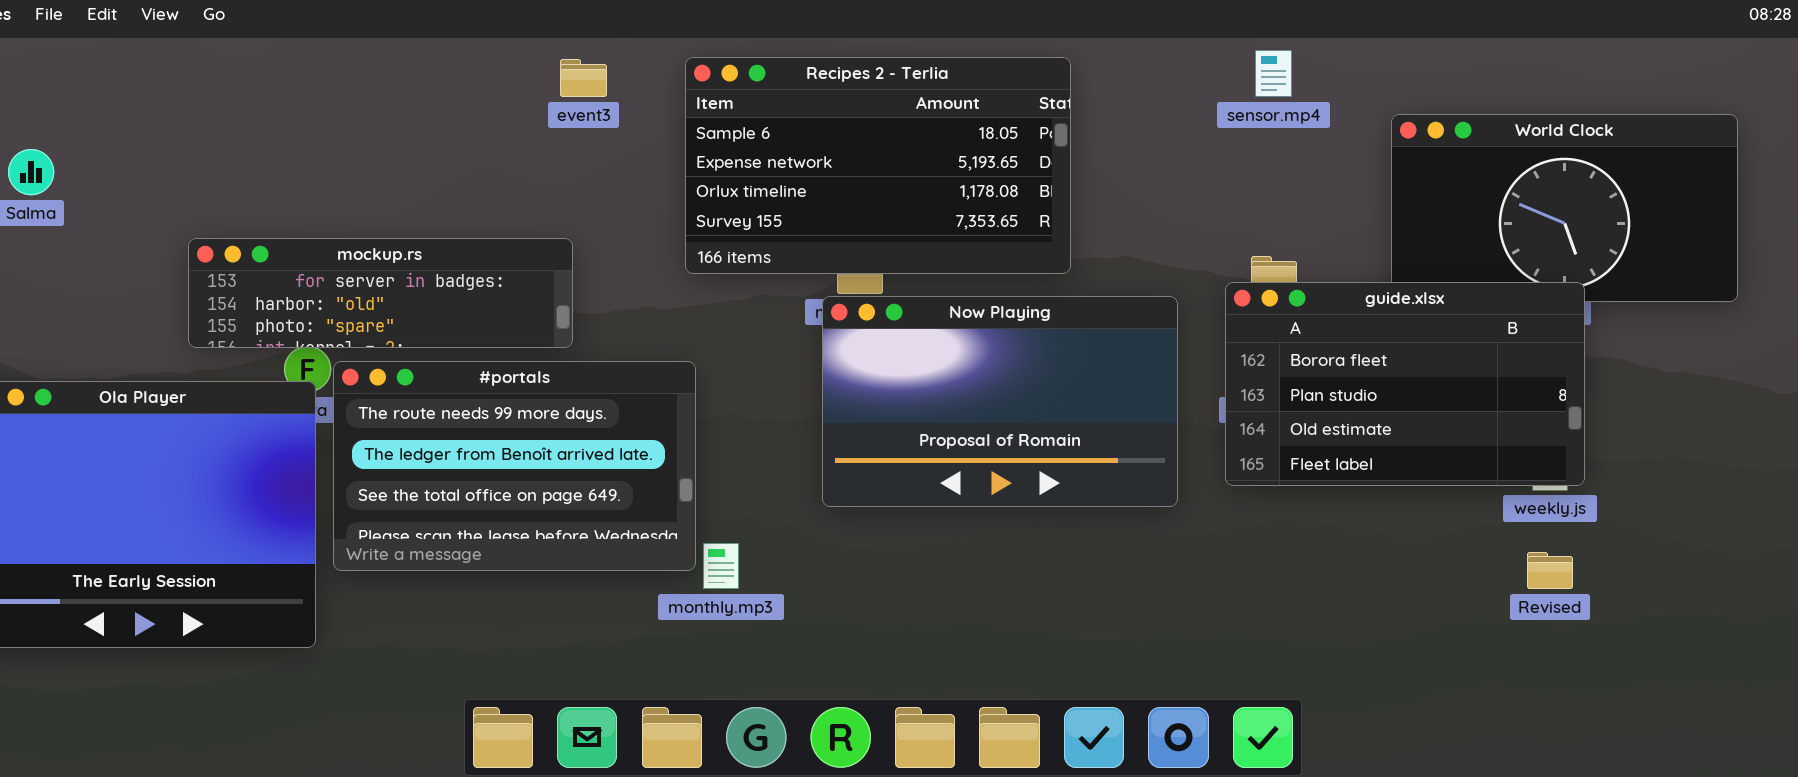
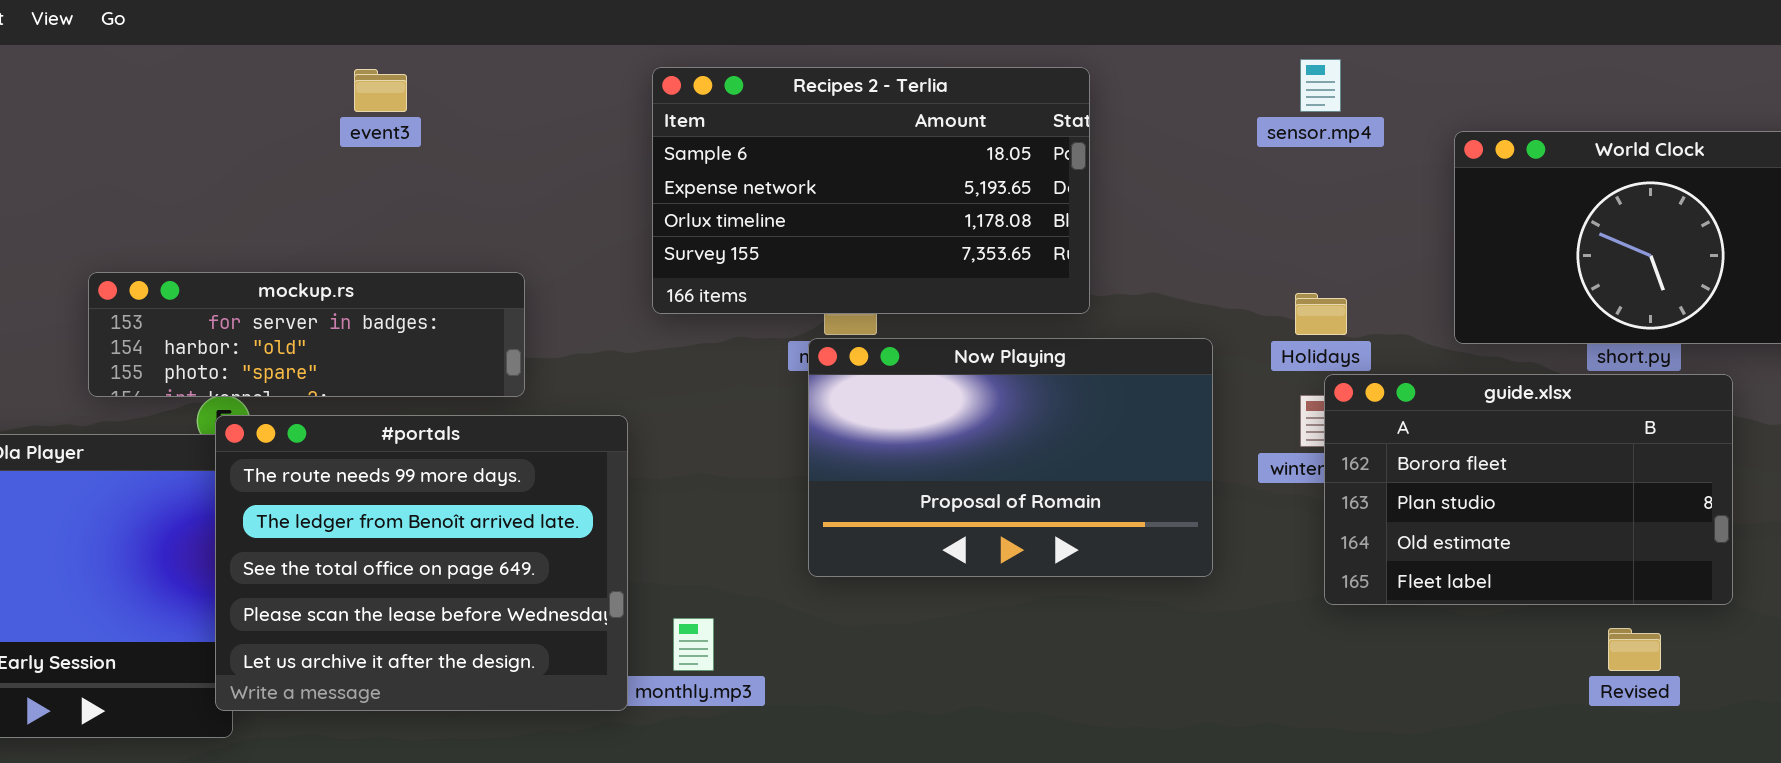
event3: [560,59,607,97] -> [354,69,407,112], moved
guide.xlsx: [1225,282,1585,486] -> [1324,374,1733,605], moved
#portals: [333,361,696,571] -> [215,415,628,711], moved, resized

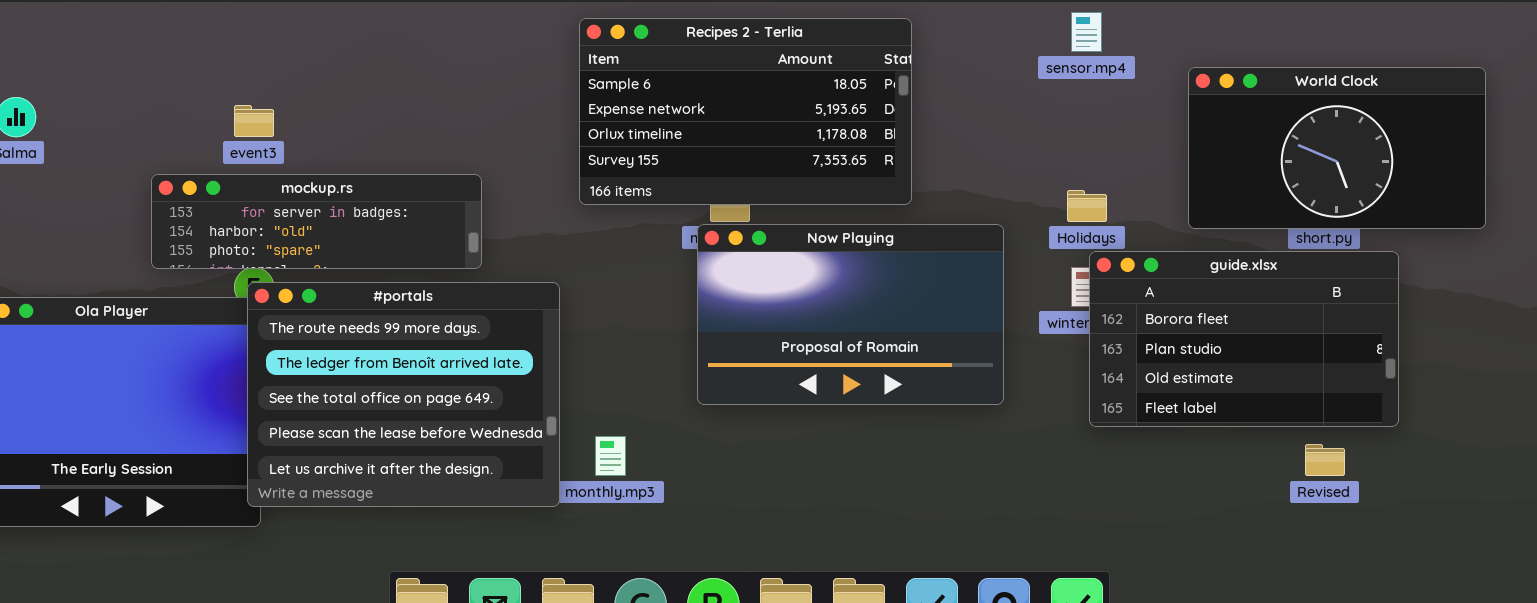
event3: [354,69,407,112] -> [234,105,274,137], moved

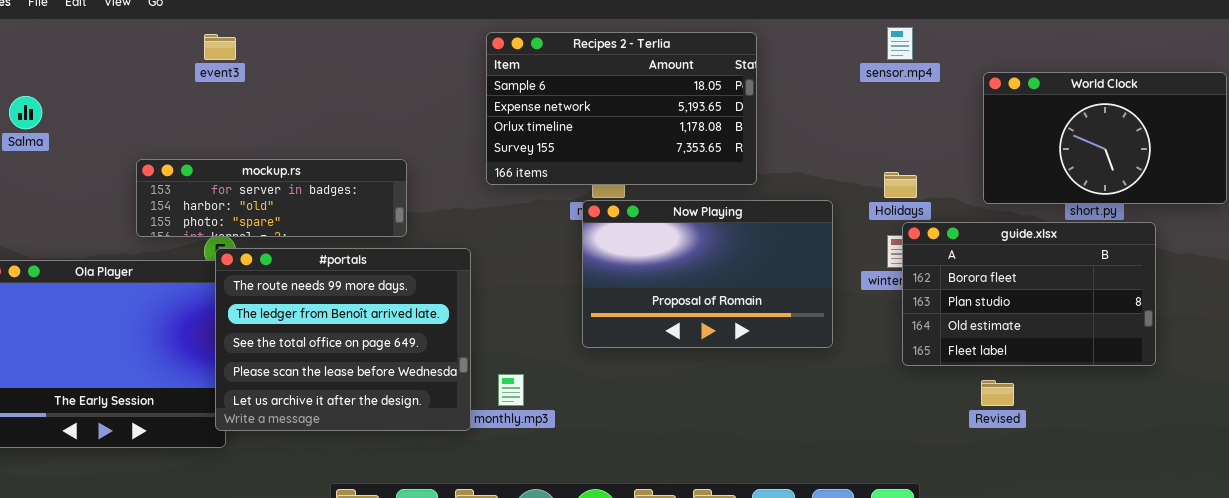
event3: [234,105,274,137] -> [204,34,236,60], moved
Revised: [1305,444,1345,476] -> [981,380,1014,406], moved

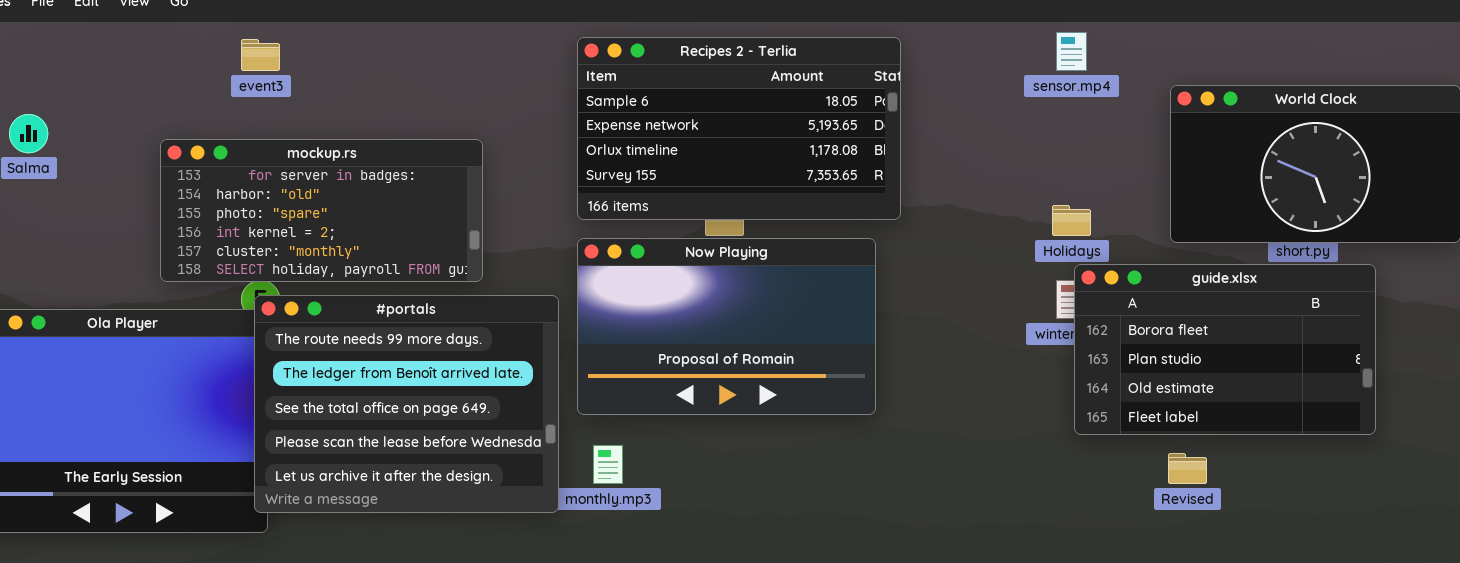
mockup.rs: [136,159,407,237] -> [160,139,483,282], resized
Now Playing: [582,200,833,348] -> [577,238,876,415], moved

